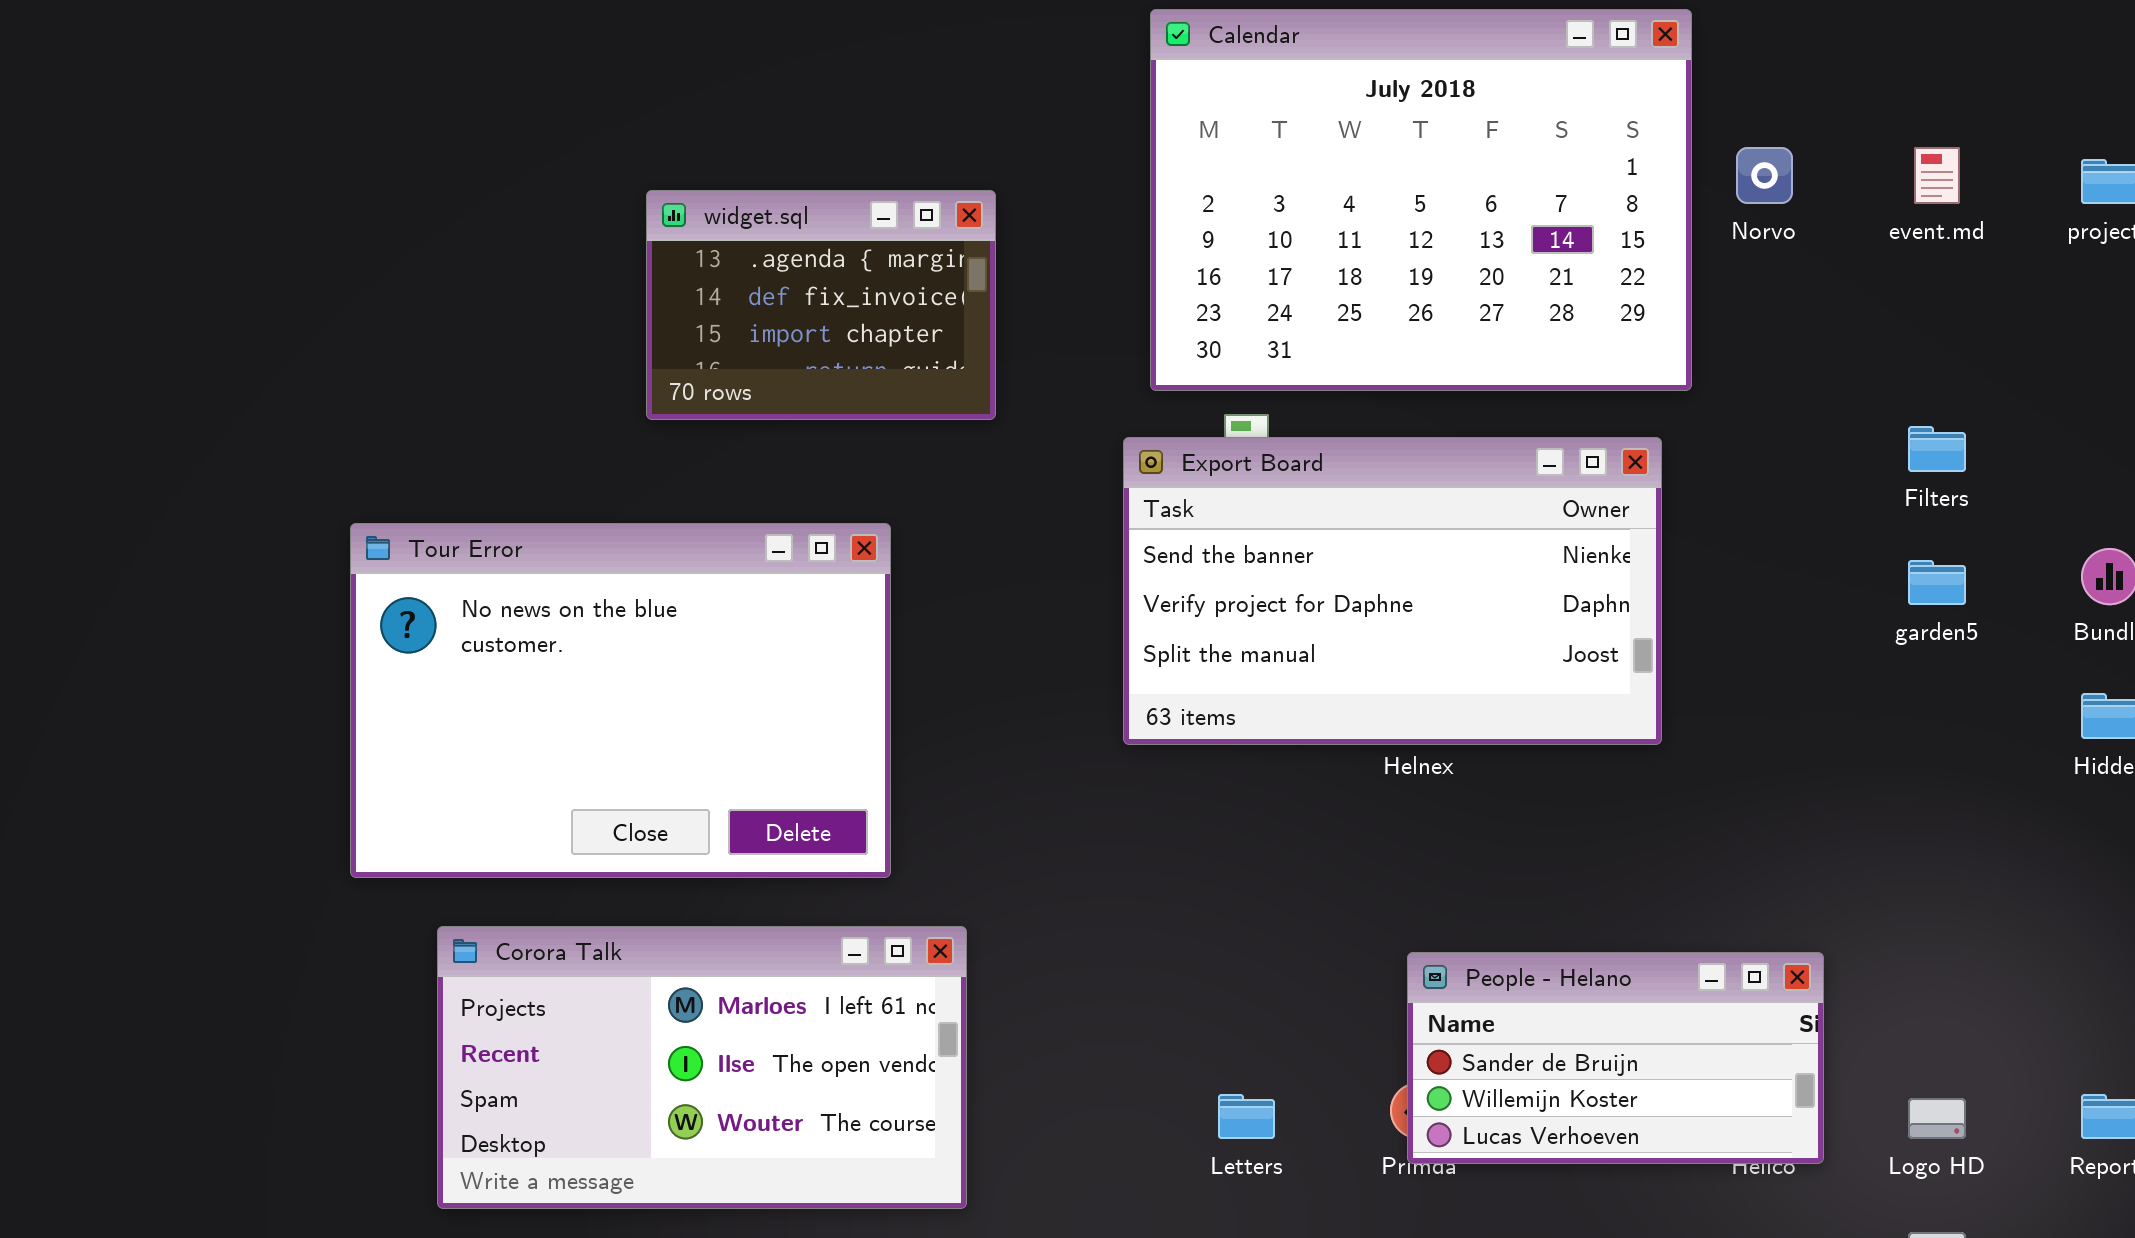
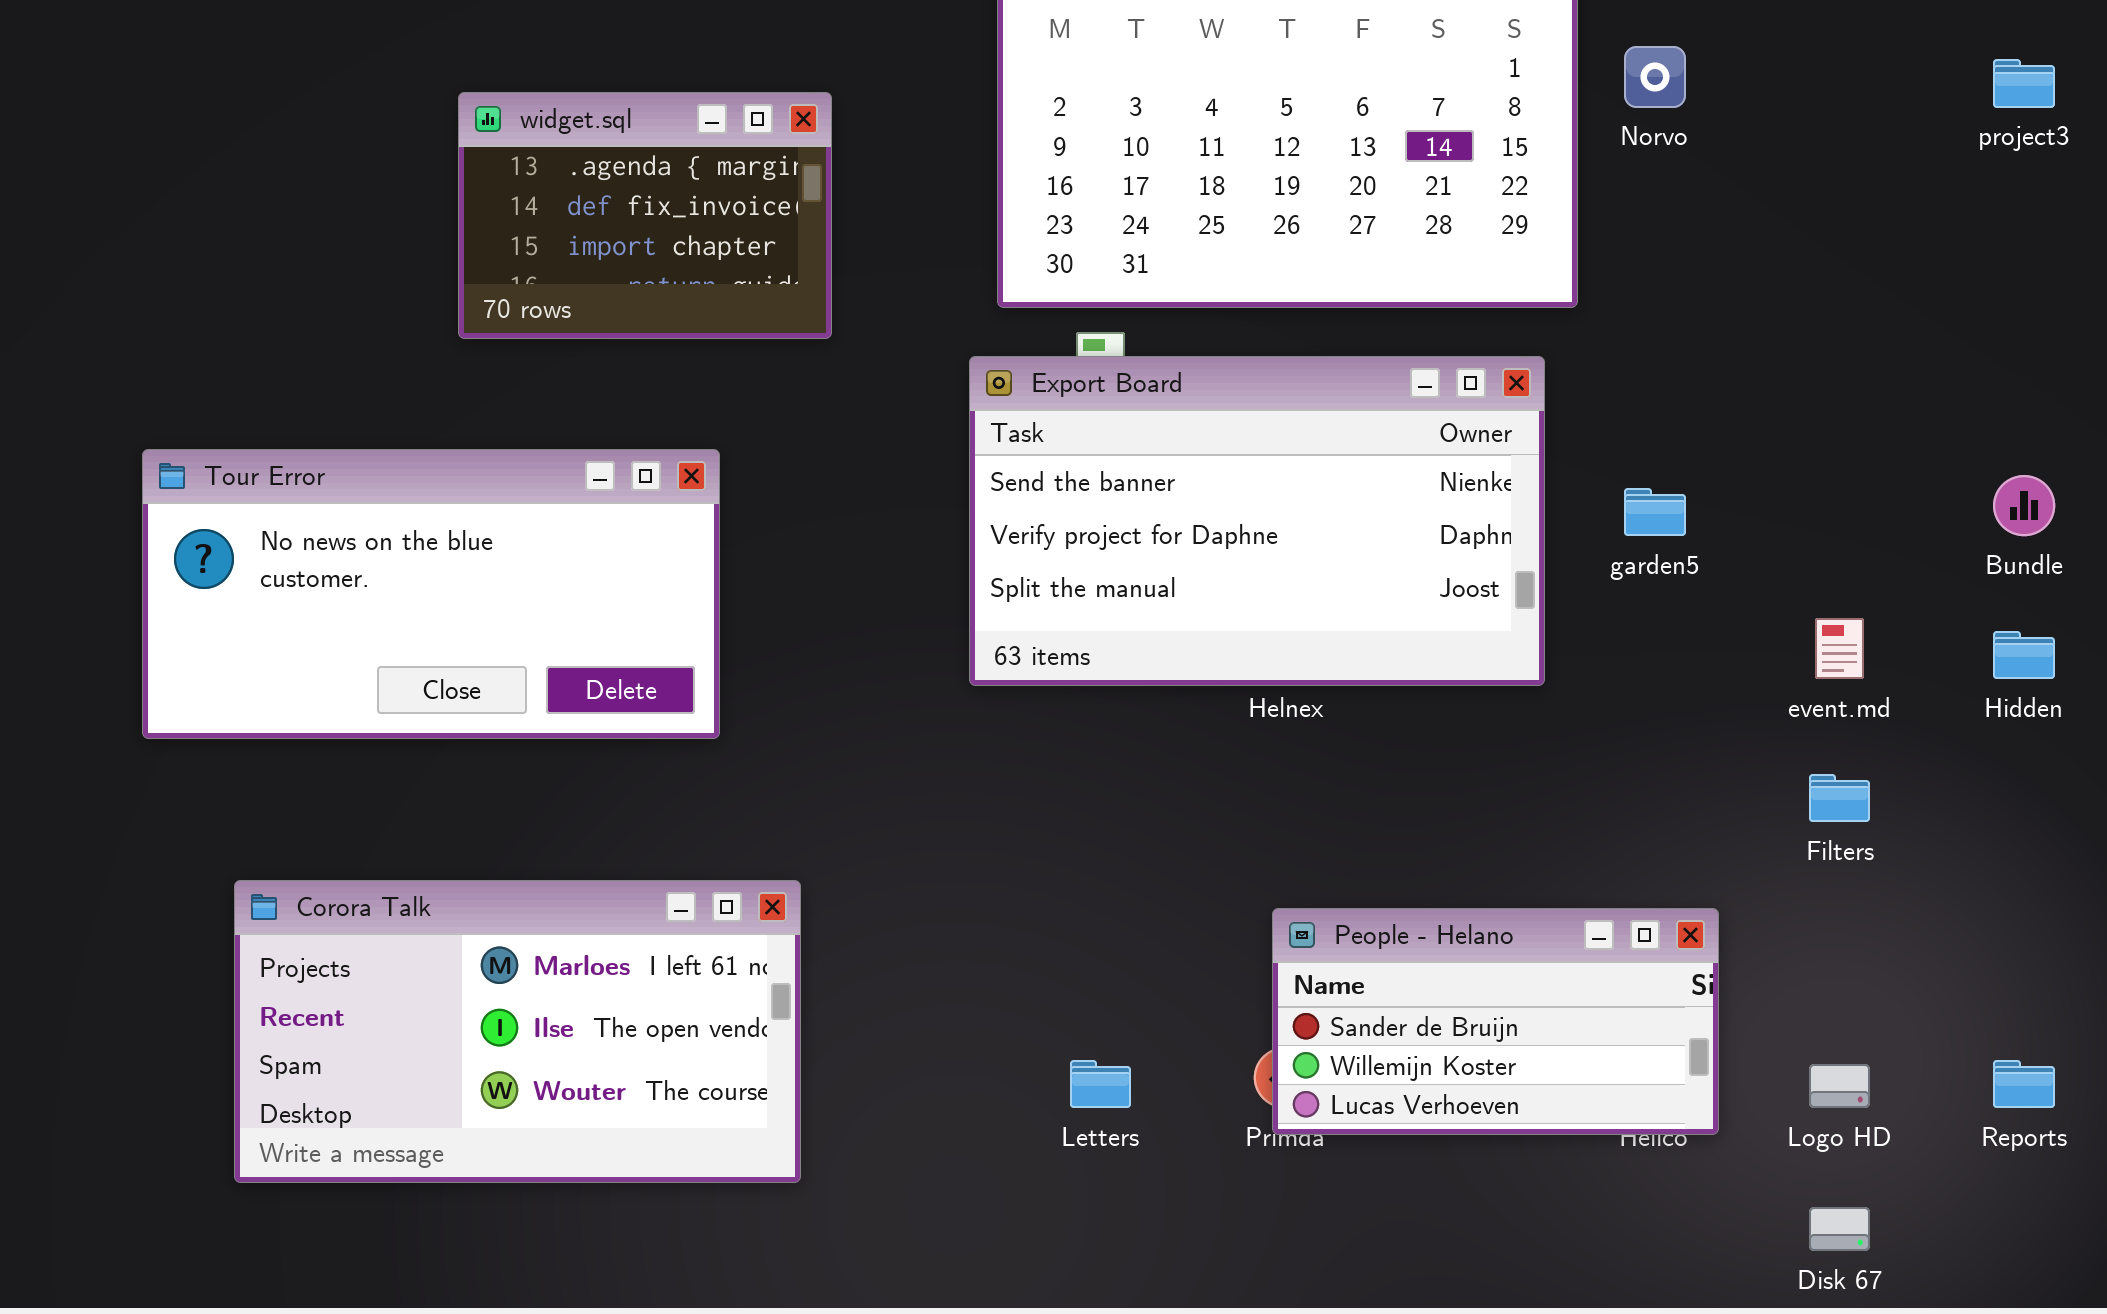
event.md: [1914,147,1960,204] -> [1815,618,1864,679], moved
Filters: [1908,426,1966,472] -> [1809,774,1870,822], moved
Tour Error: [350,523,891,878] -> [142,449,720,739], resized
garden5: [1908,560,1966,605] -> [1624,488,1686,536], moved

